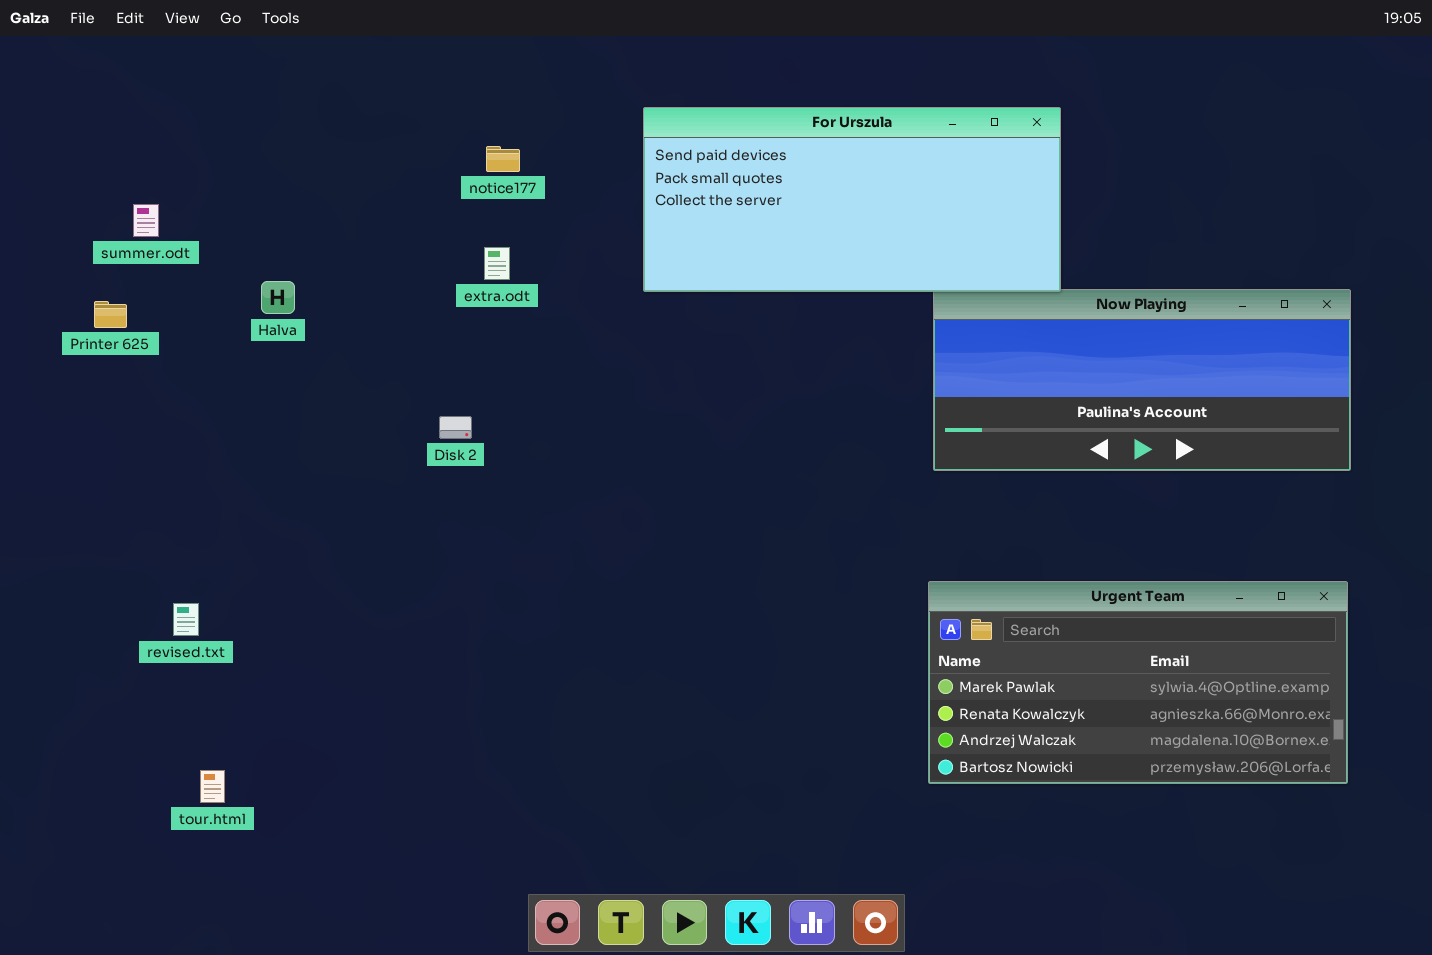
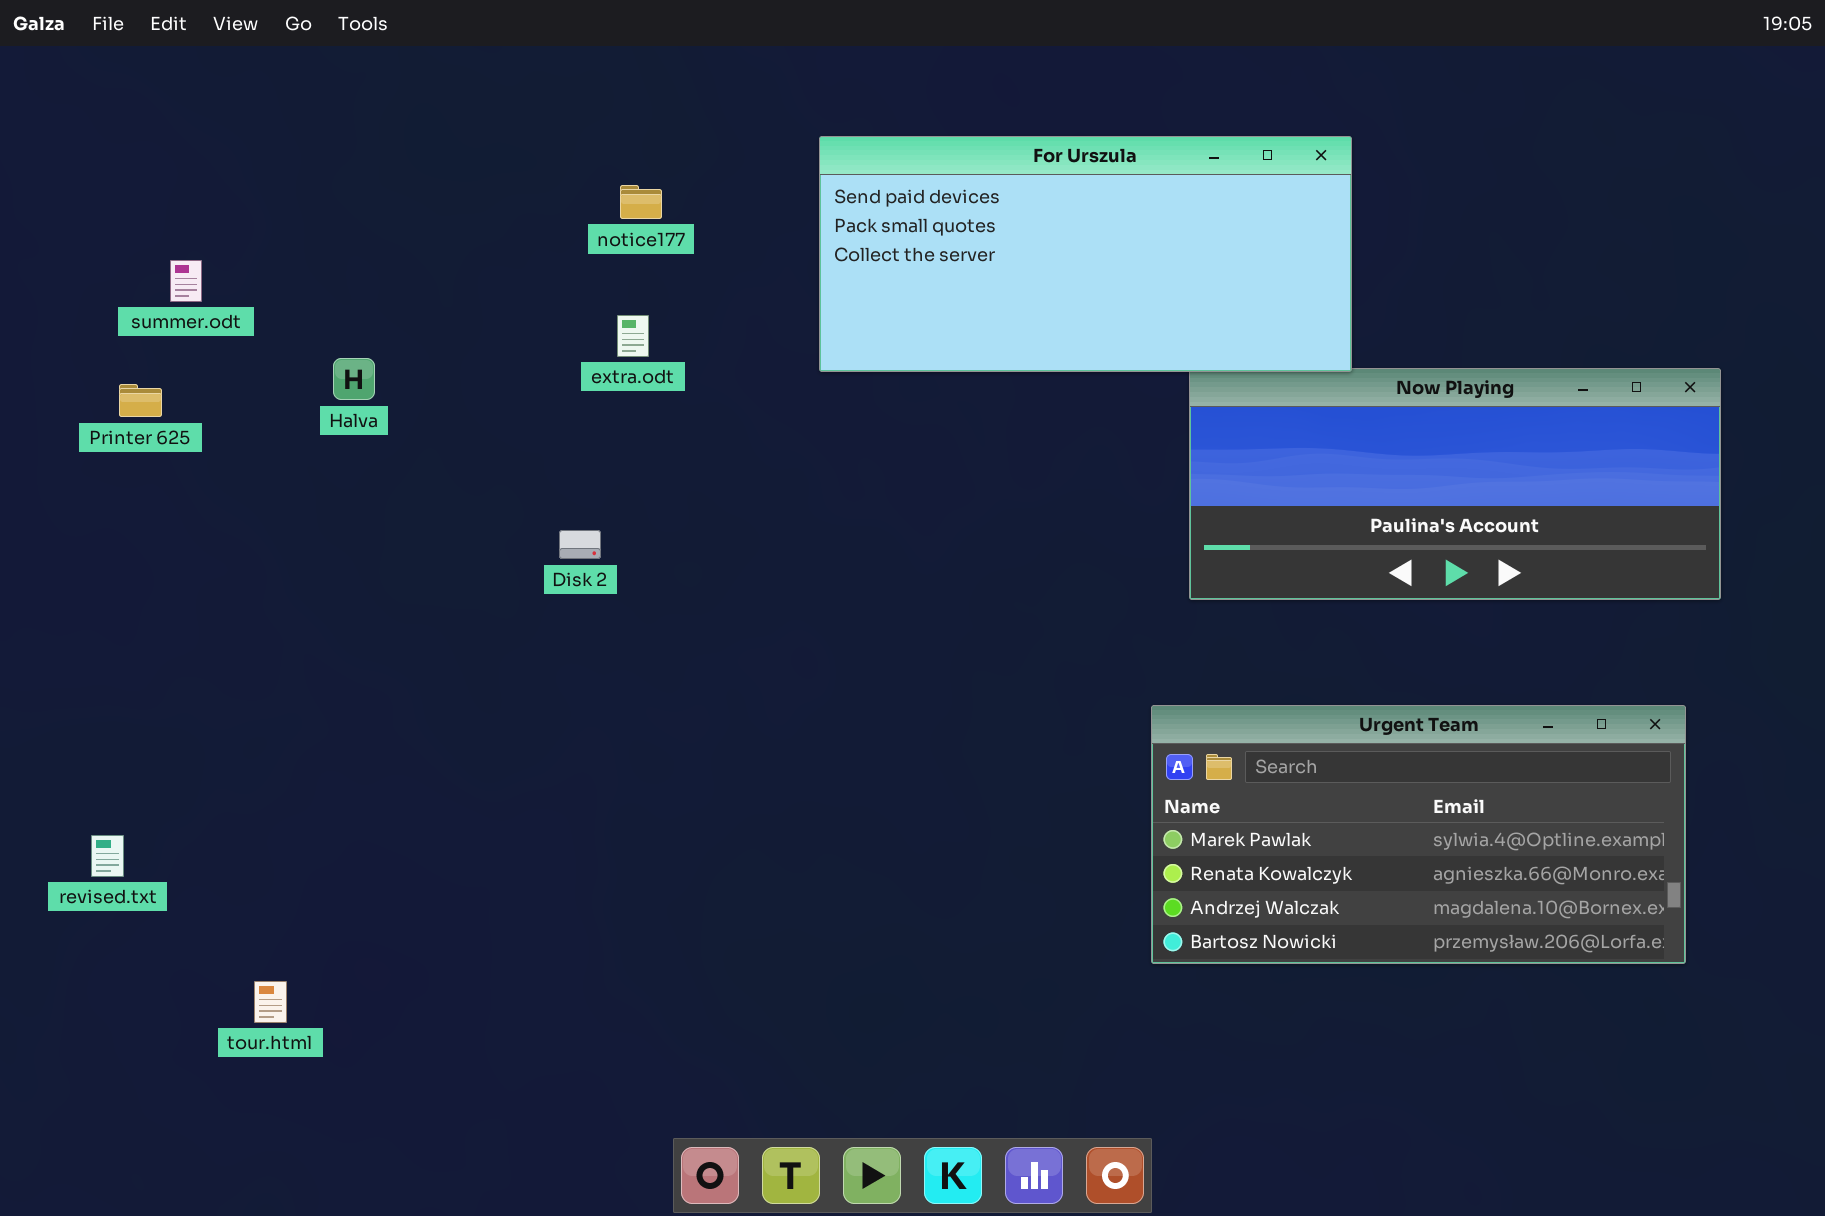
Urgent Team: [928,581,1348,784] -> [1151,705,1686,964], moved
revised.txt: [173,603,199,636] -> [91,835,124,877], moved

